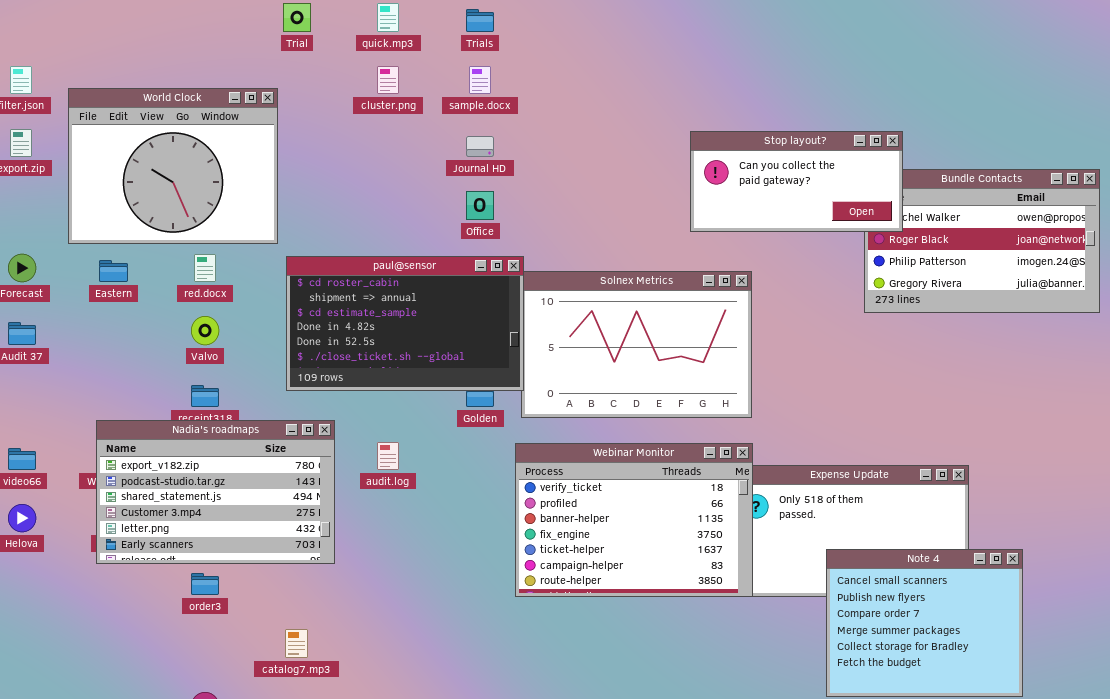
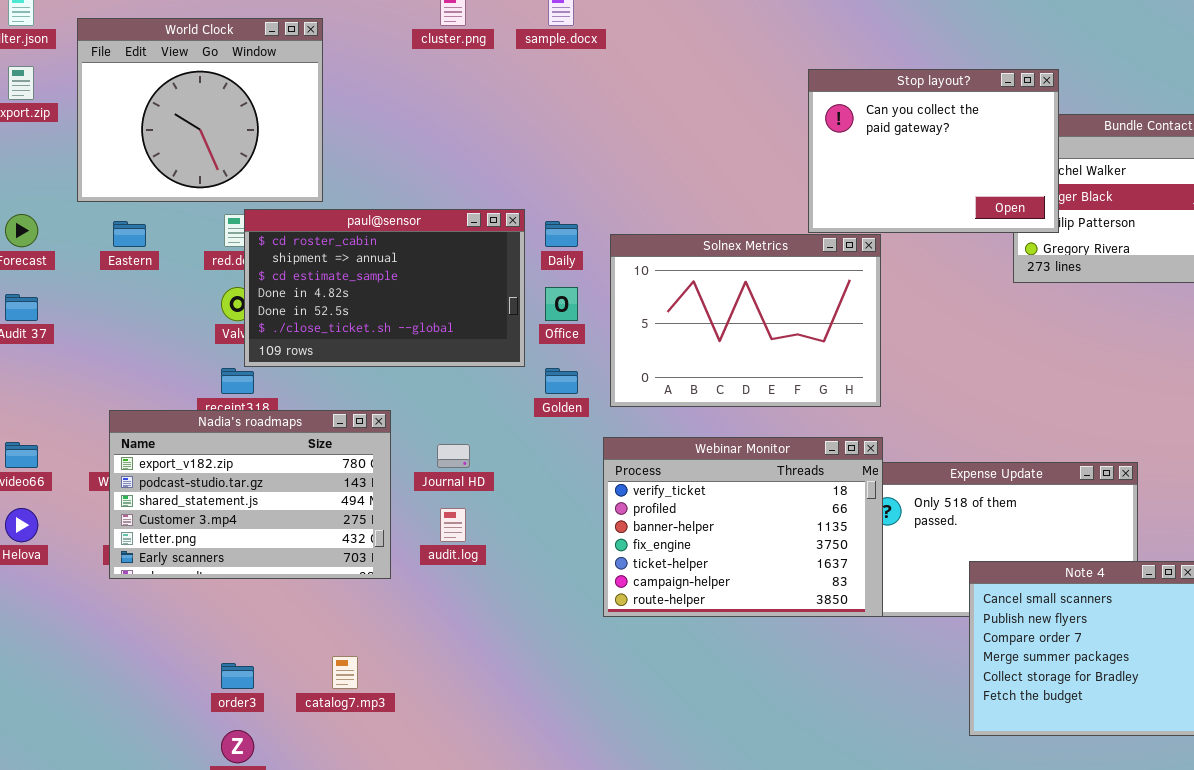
Stop layout?: [690,131,903,232] -> [808,69,1059,233], resized
Journal HD: [466,136,494,157] -> [437,444,470,468], moved
Office: [466,191,494,220] -> [545,287,578,321], moved
paul@sensor: [286,256,524,391] -> [244,209,525,367], moved
audit.log: [377,442,399,470] -> [440,508,466,542], moved
order3: [191,573,219,595] -> [221,663,254,689], moved

